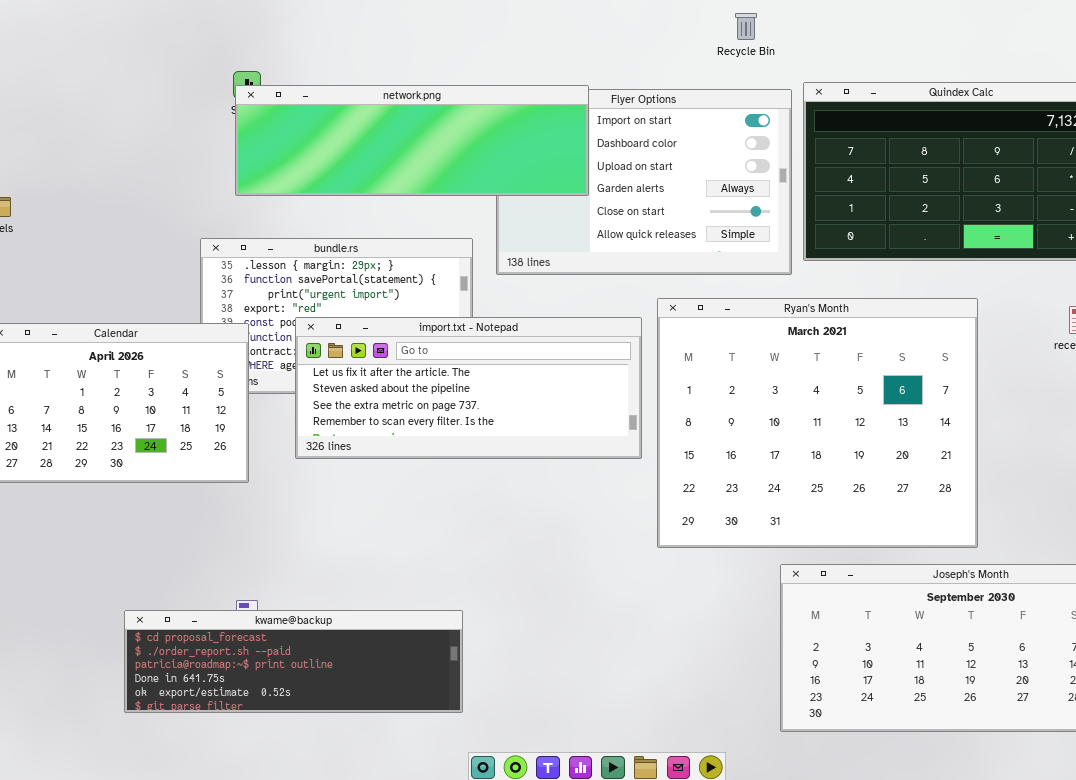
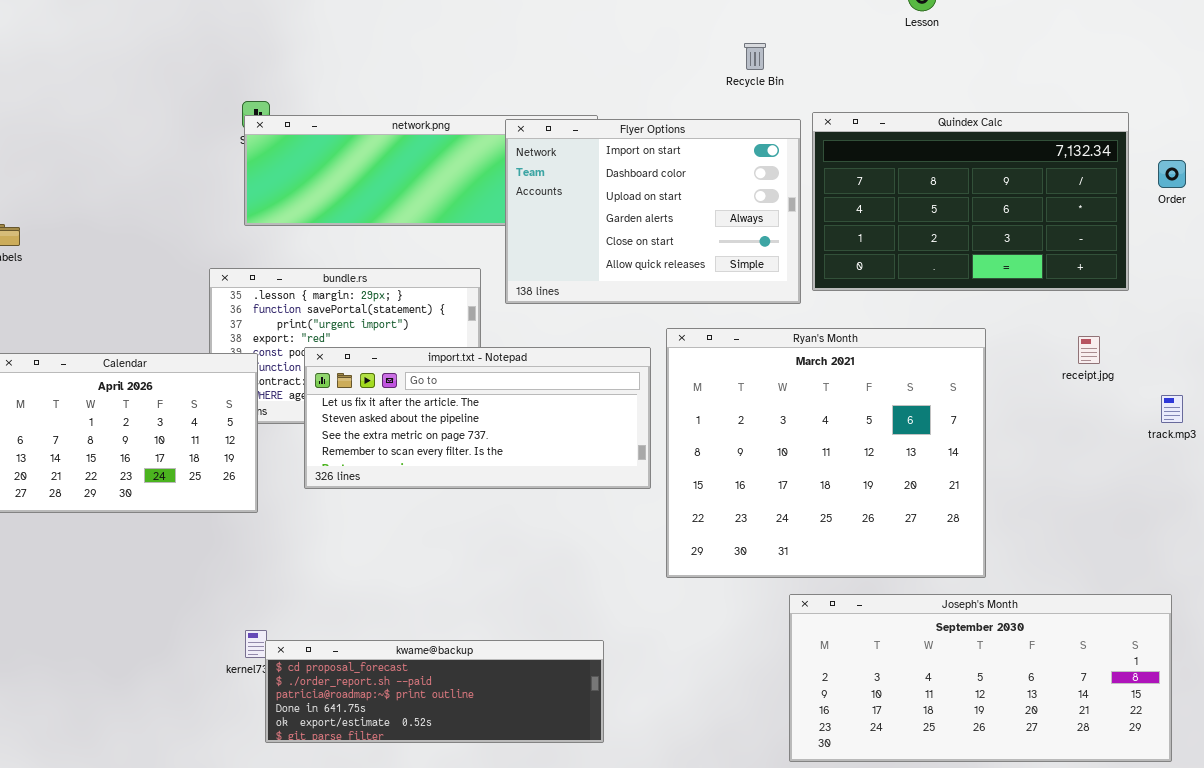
Flyer Options: [496,89,792,275] -> [505,119,801,304], raised
kwame@backup: [124,610,463,713] -> [265,640,604,743], moved

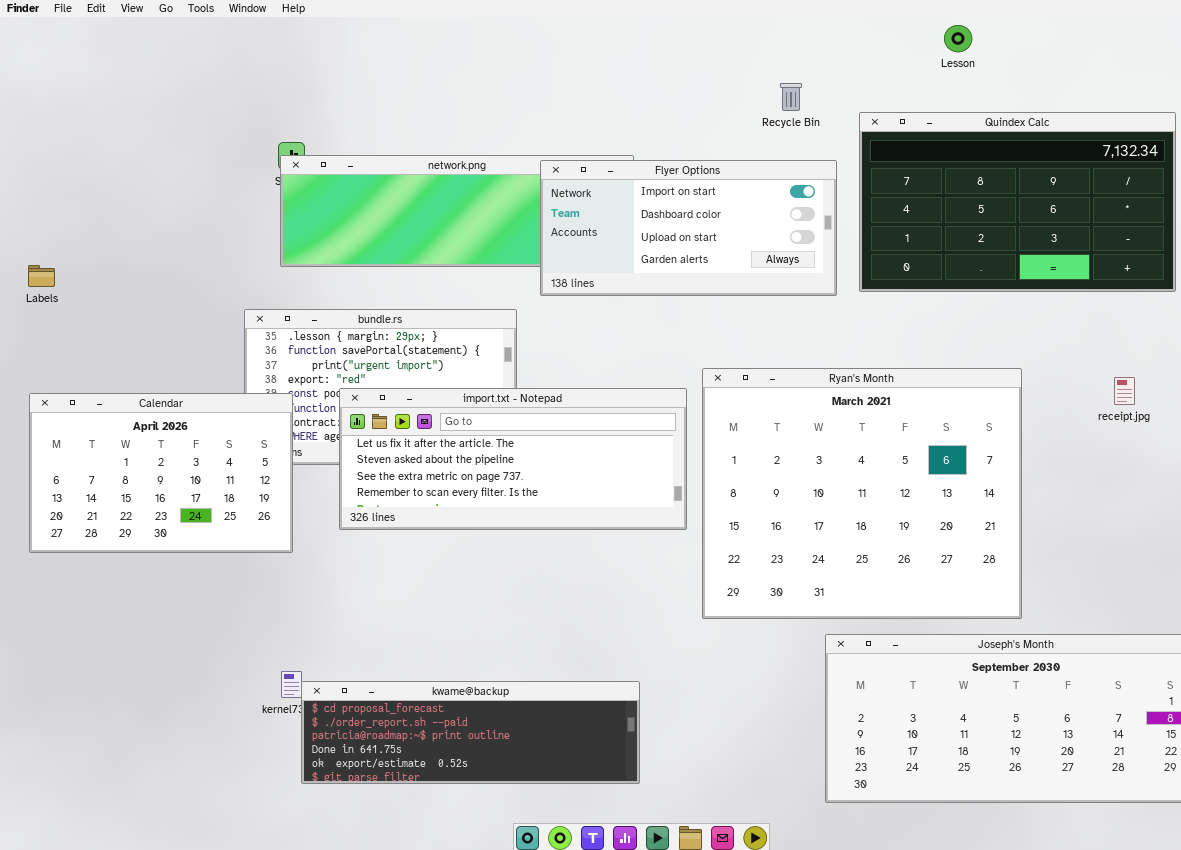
Quindex Calc: [812,112,1129,291] -> [859,112,1176,292], moved
Flyer Options: [505,119,801,304] -> [540,160,837,296], resized

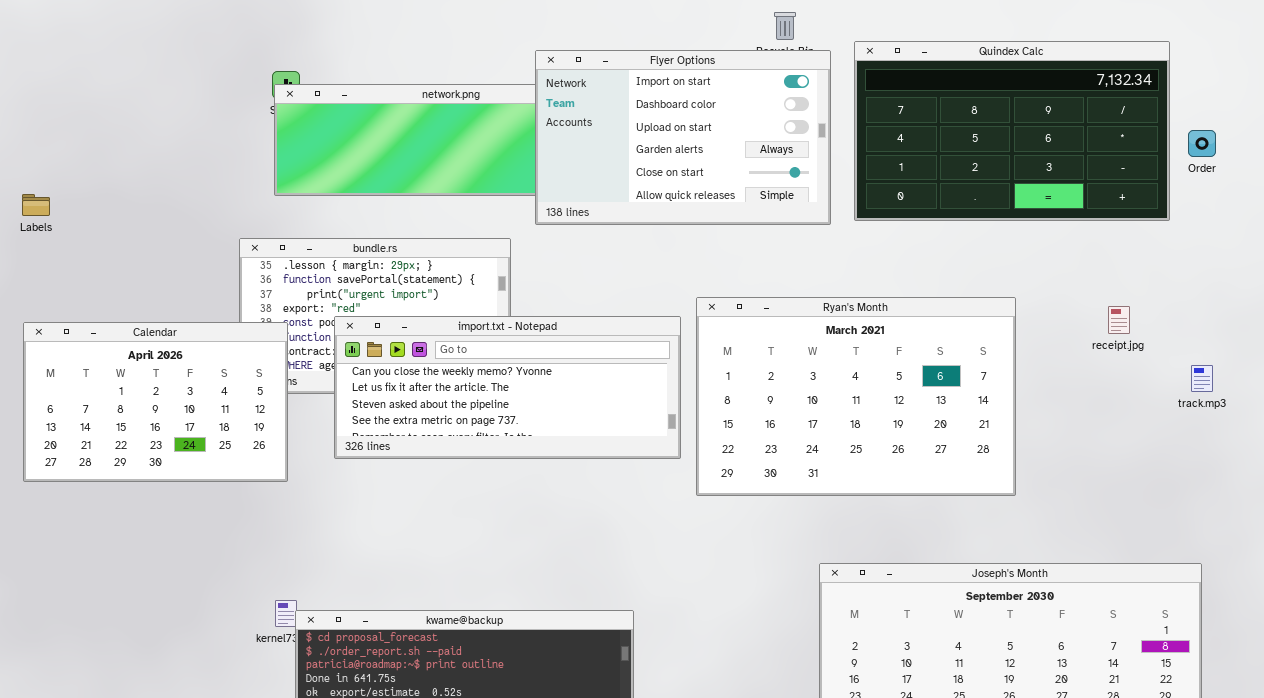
Flyer Options: [540,160,837,296] -> [535,50,831,225], resized
Ryan's Month: [702,368,1022,619] -> [696,297,1016,496], resized
import.txt - Notepad: [339,388,687,530] -> [334,316,681,459], scrolled up 1 row

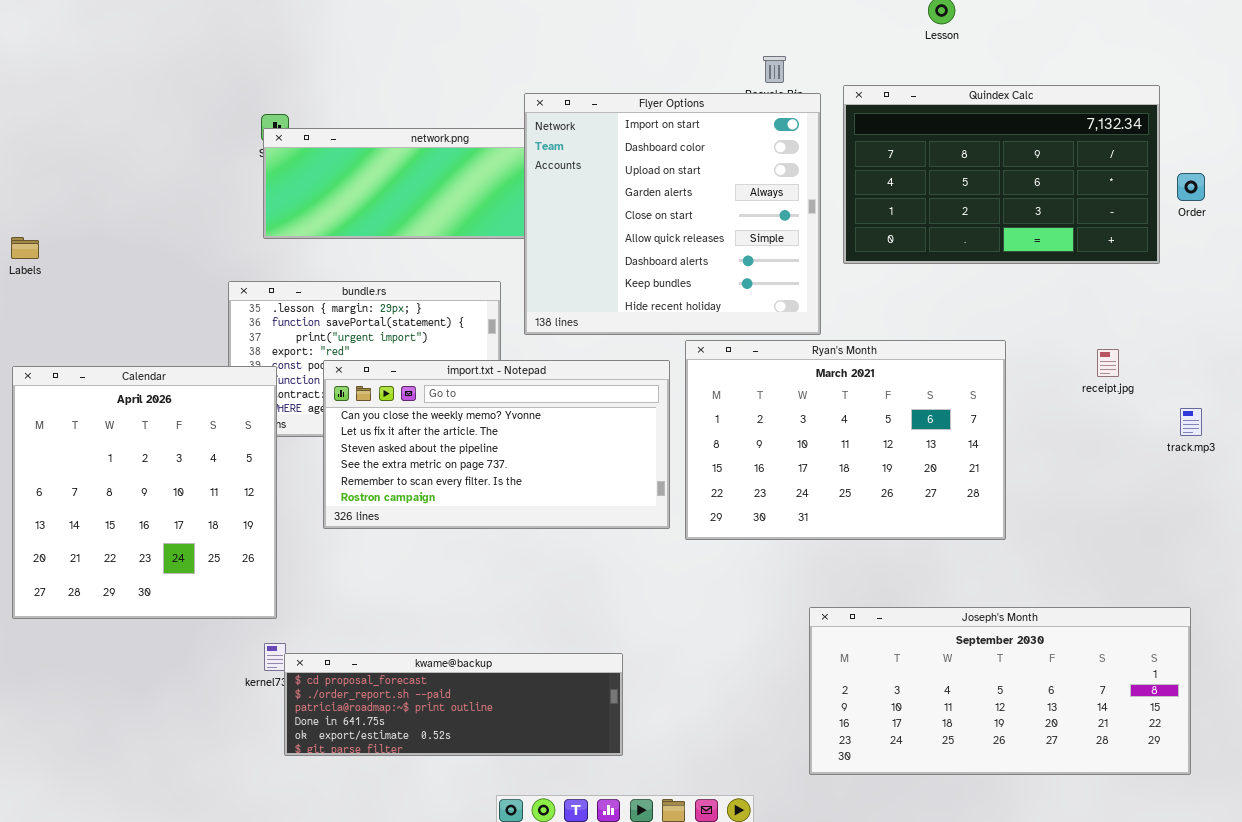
Flyer Options: [535,50,831,225] -> [524,93,821,335], resized
import.txt - Notepad: [334,316,681,459] -> [323,360,670,529], resized
Calendar: [23,322,288,482] -> [12,366,277,619], resized

